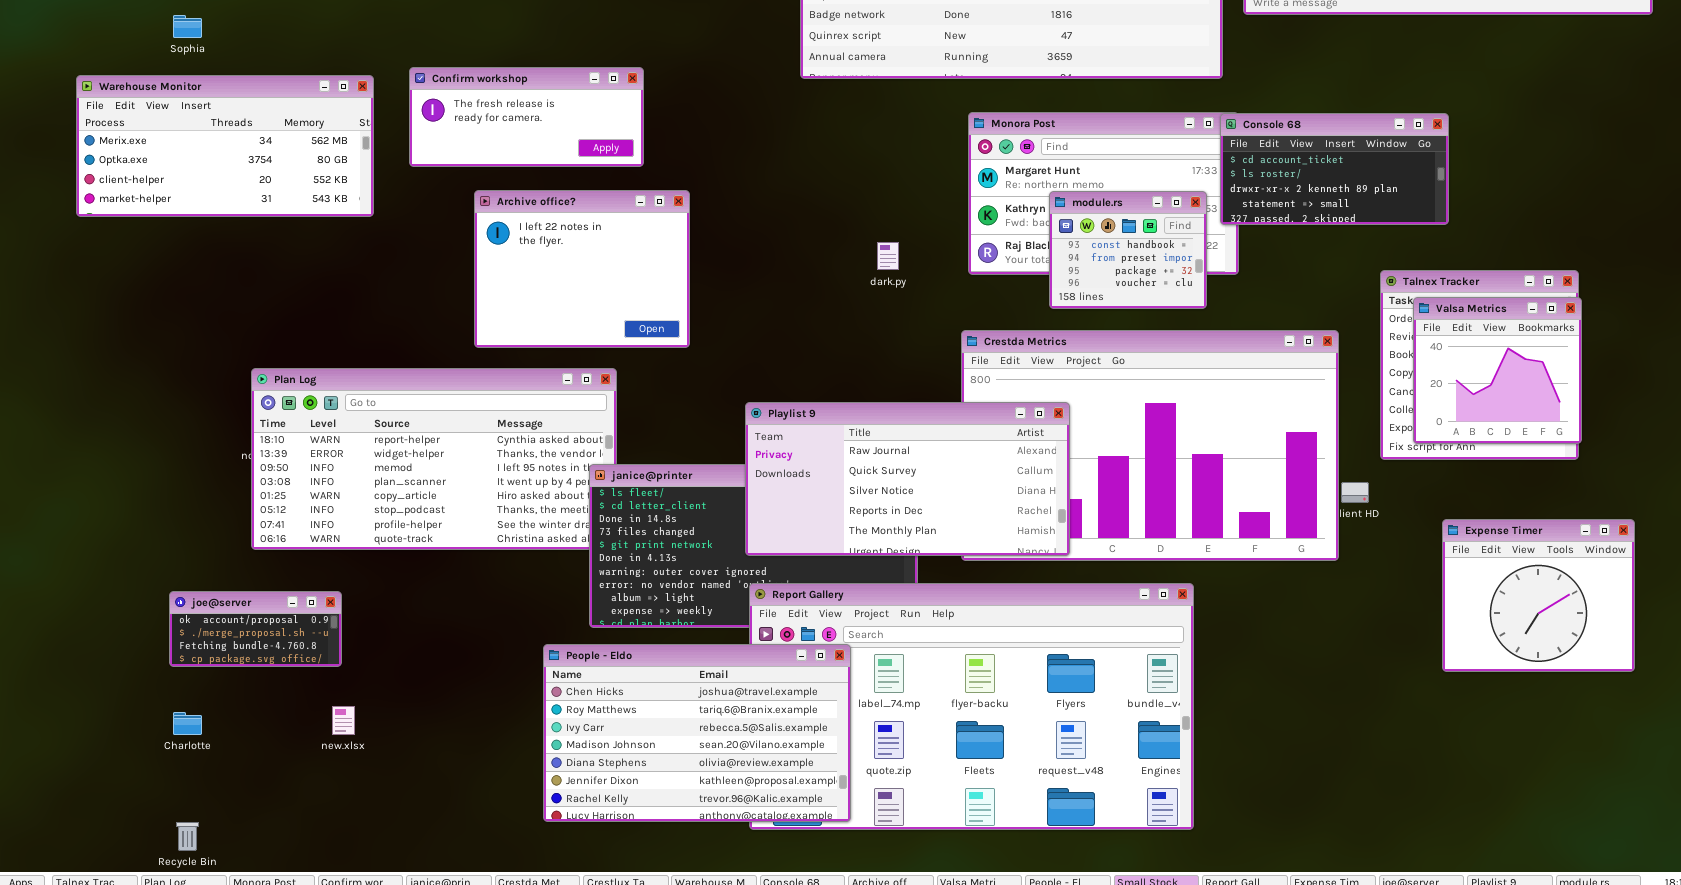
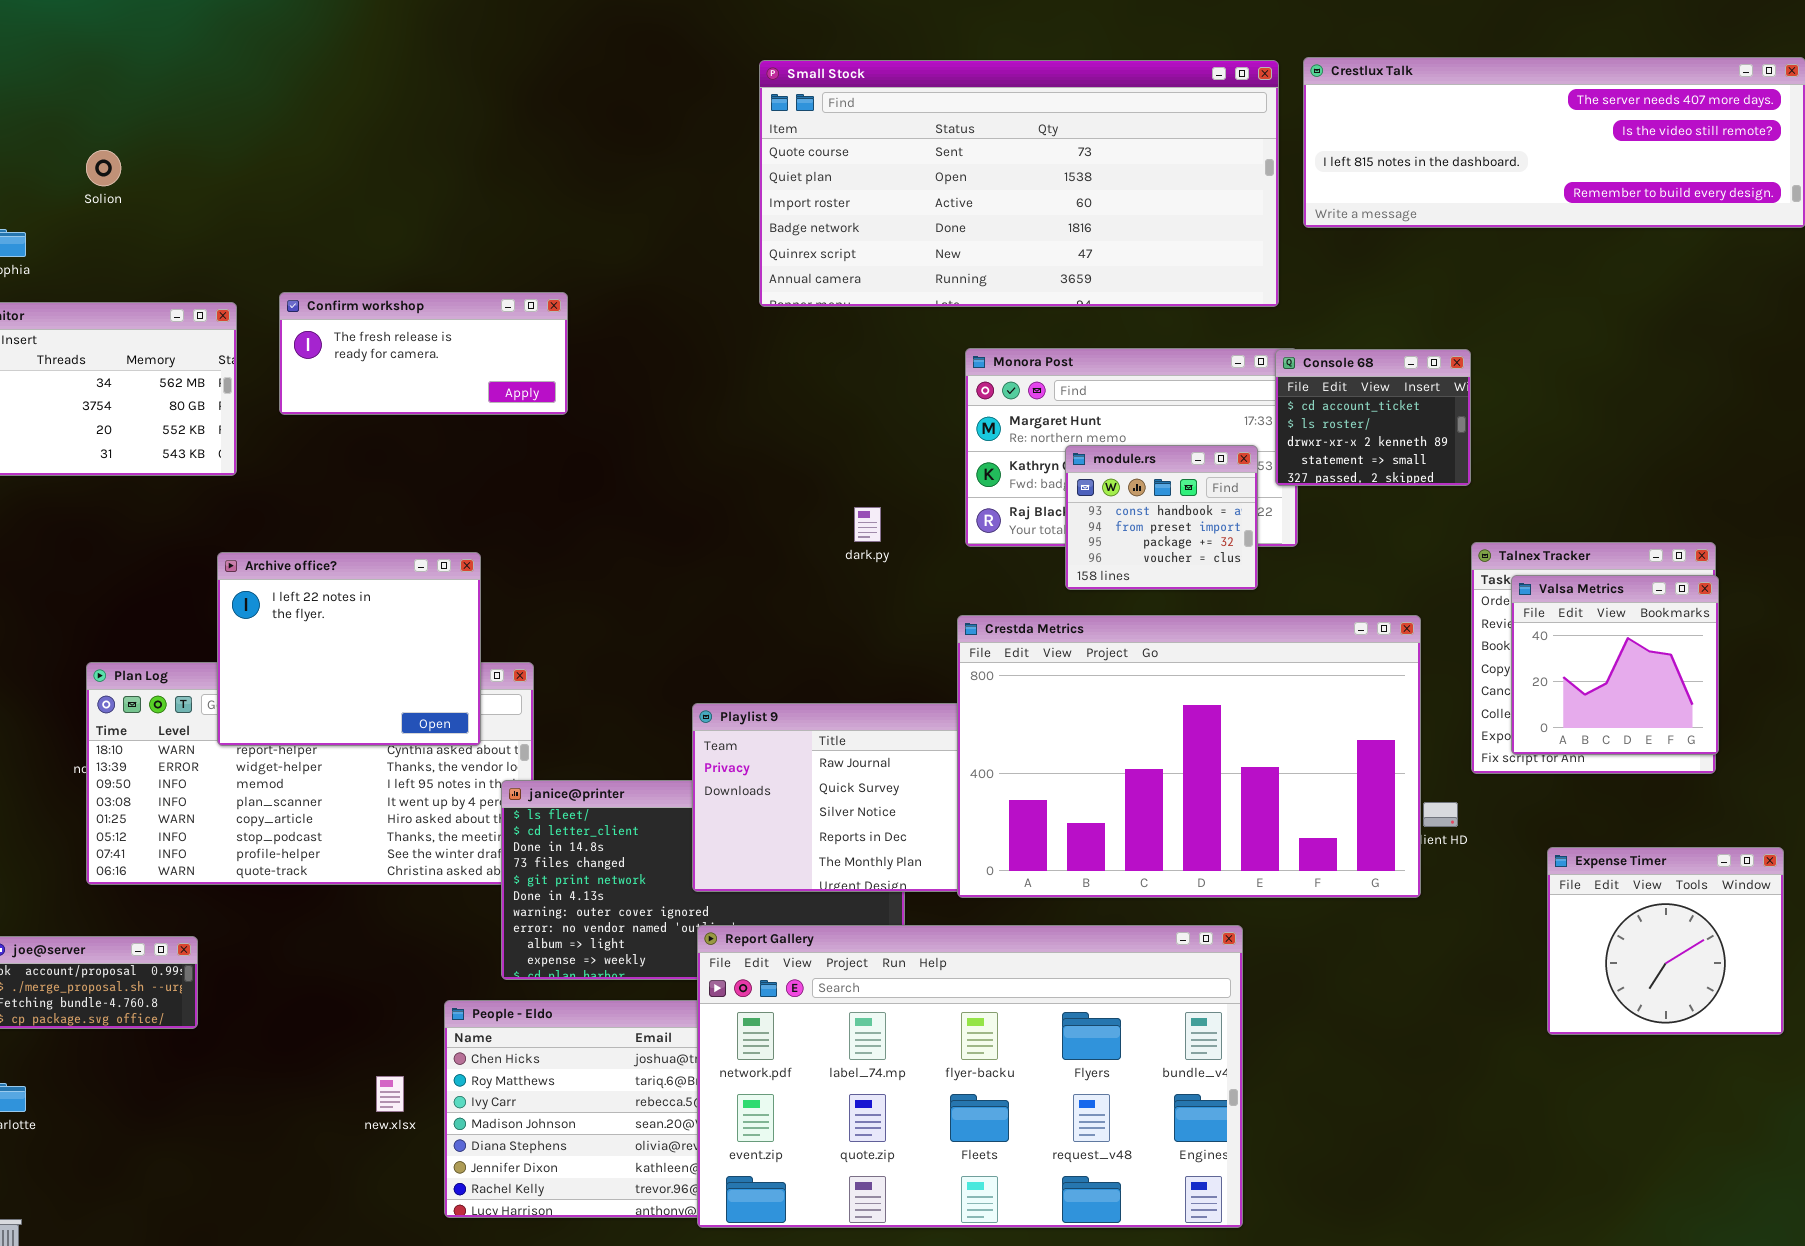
Console 68: [1220,113,1449,225] -> [1275,349,1471,486], resized
Archive office?: [474,190,690,348] -> [217,552,481,746], moved
Crestda Metrics: [961,330,1339,561] -> [957,615,1421,898], raised
Report Gallery: [749,583,1194,830] -> [697,925,1243,1228], raised
new.xlsx: [332,706,355,735] -> [376,1076,404,1112], moved

